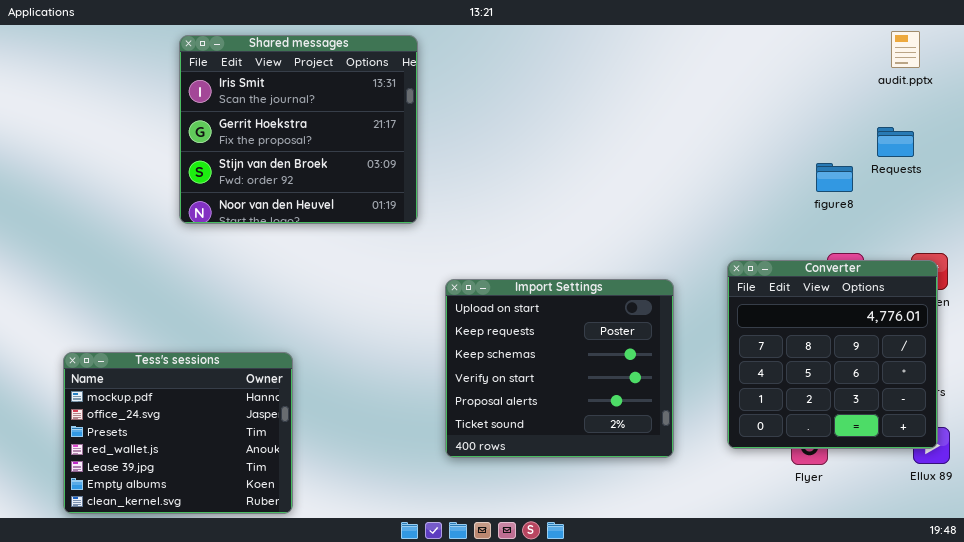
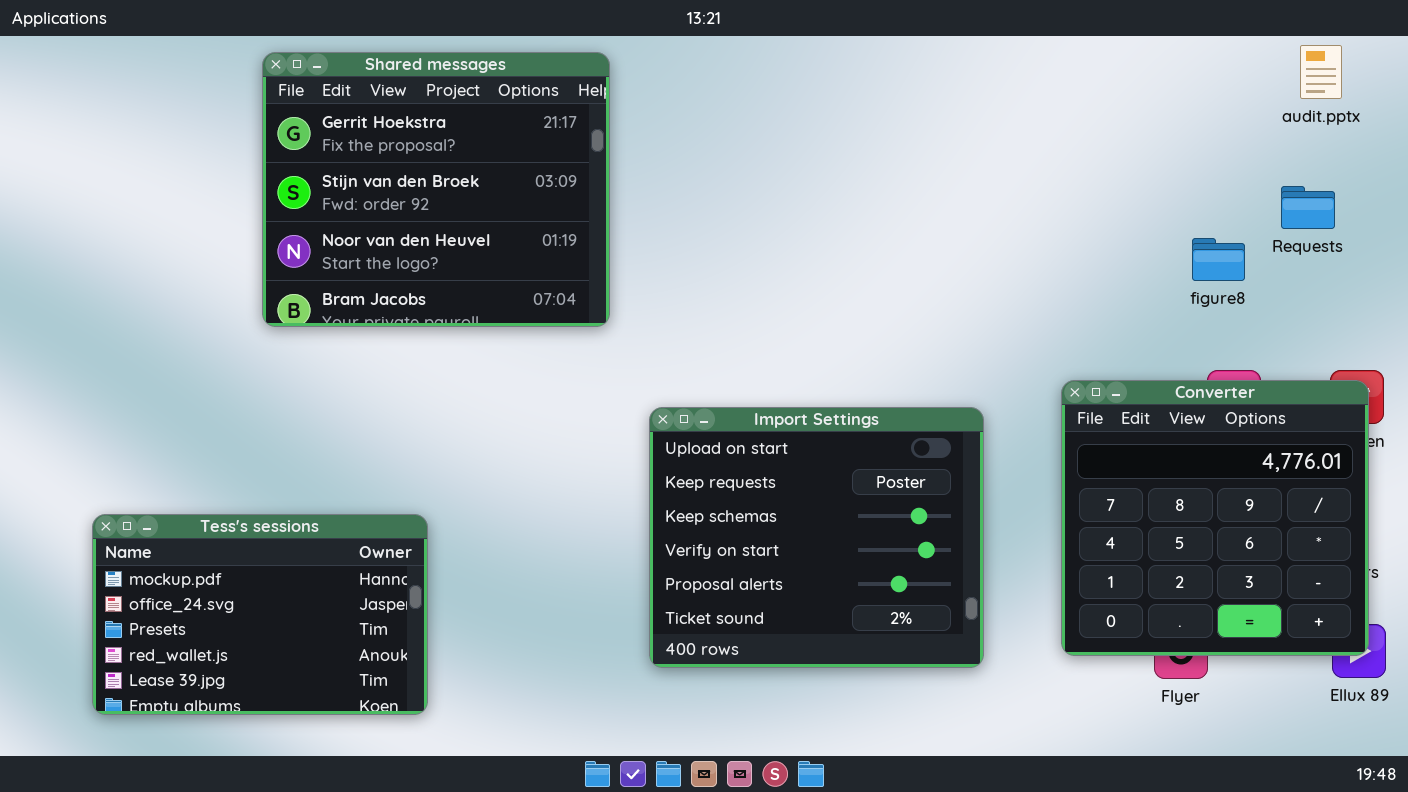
Shared messages: [179,35,418,224] -> [262,52,610,327], scrolled down 1 row
Tess's sessions: [63,352,293,514] -> [92,514,428,715], resized

